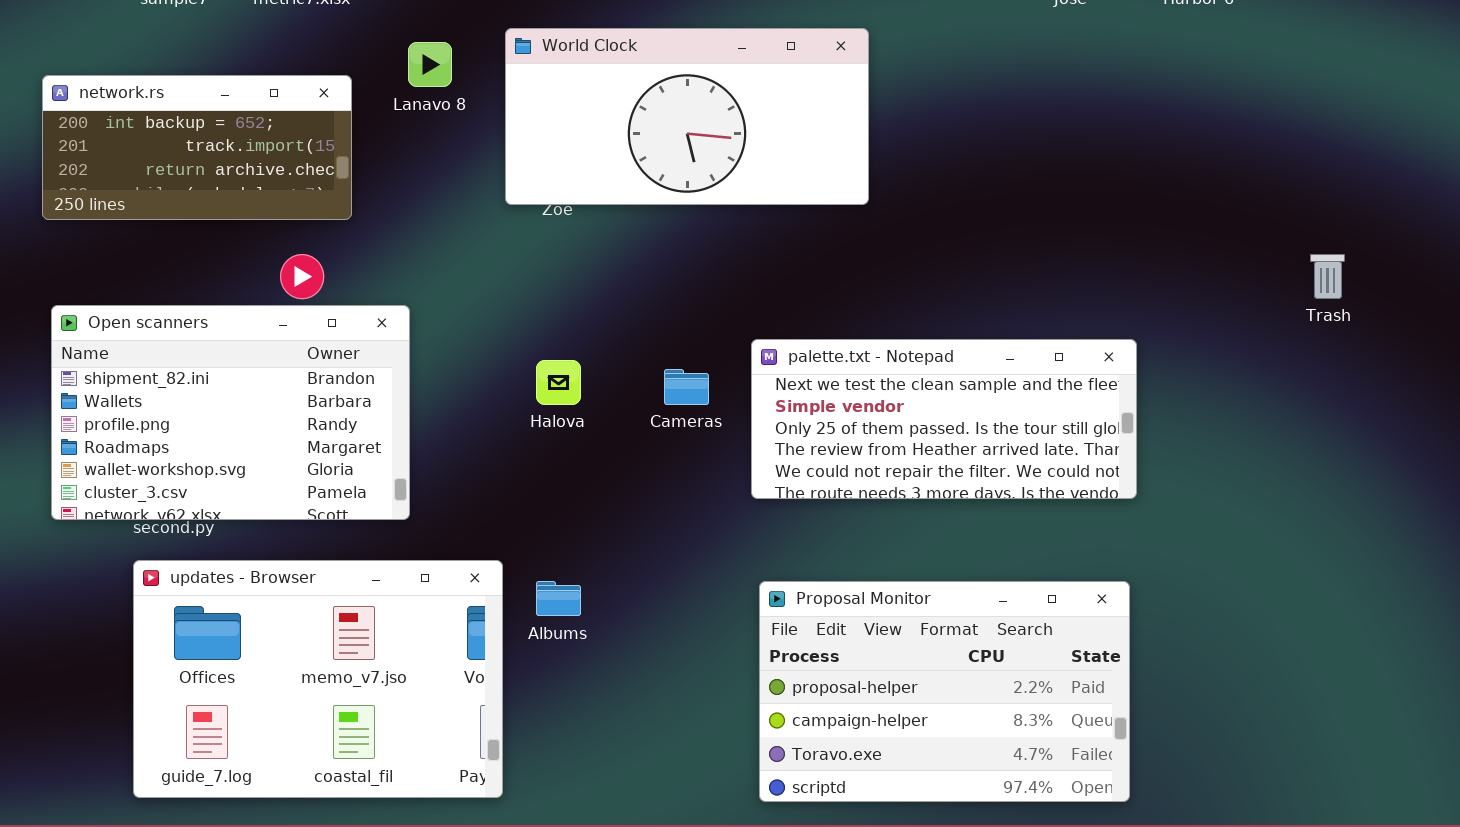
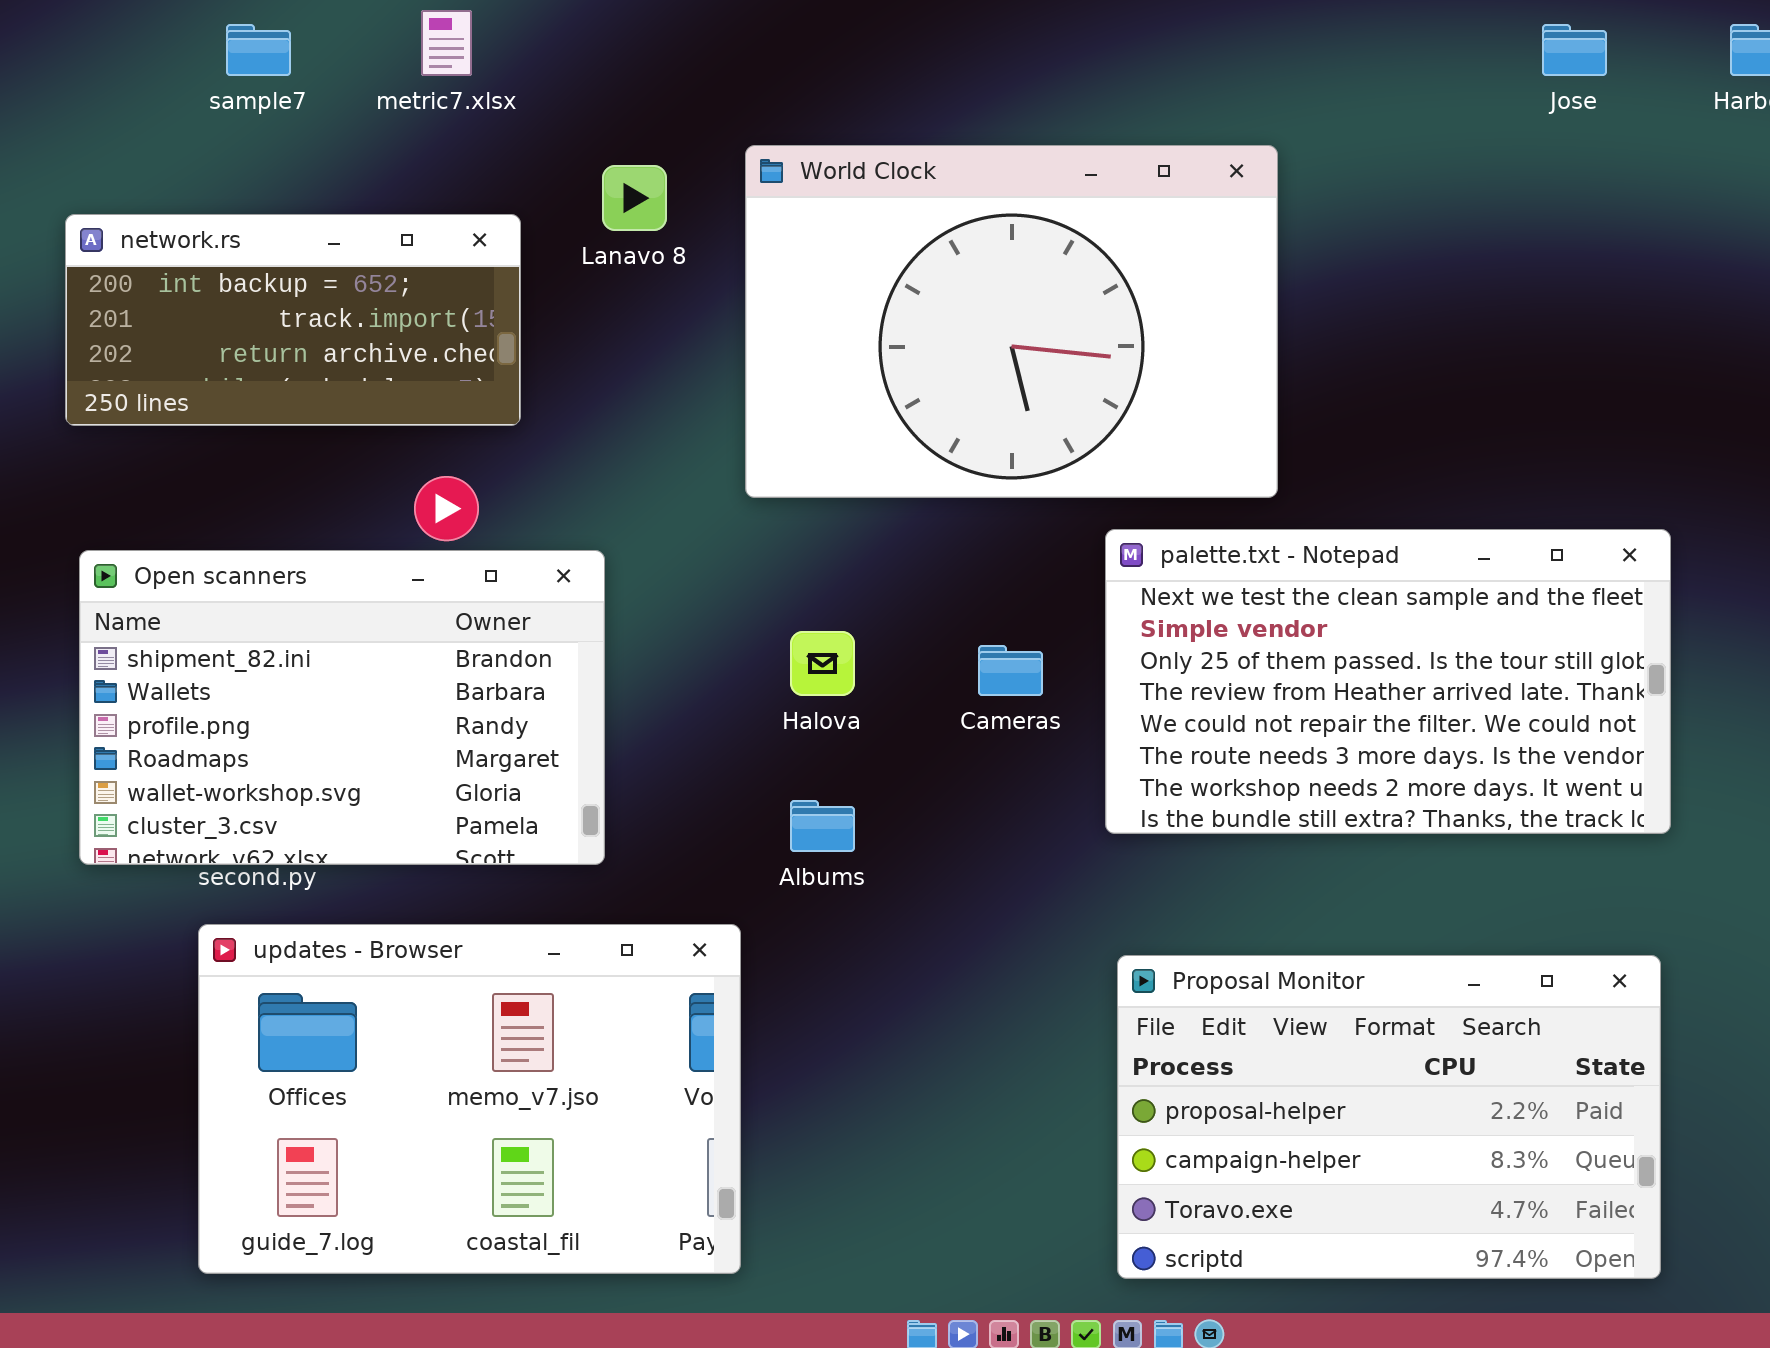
World Clock: [505,28,869,205] -> [745,145,1278,498], resized
palette.txt - Notepad: [751,339,1137,499] -> [1105,529,1671,834], resized
Albums: [536,581,581,616] -> [790,800,855,852], moved

